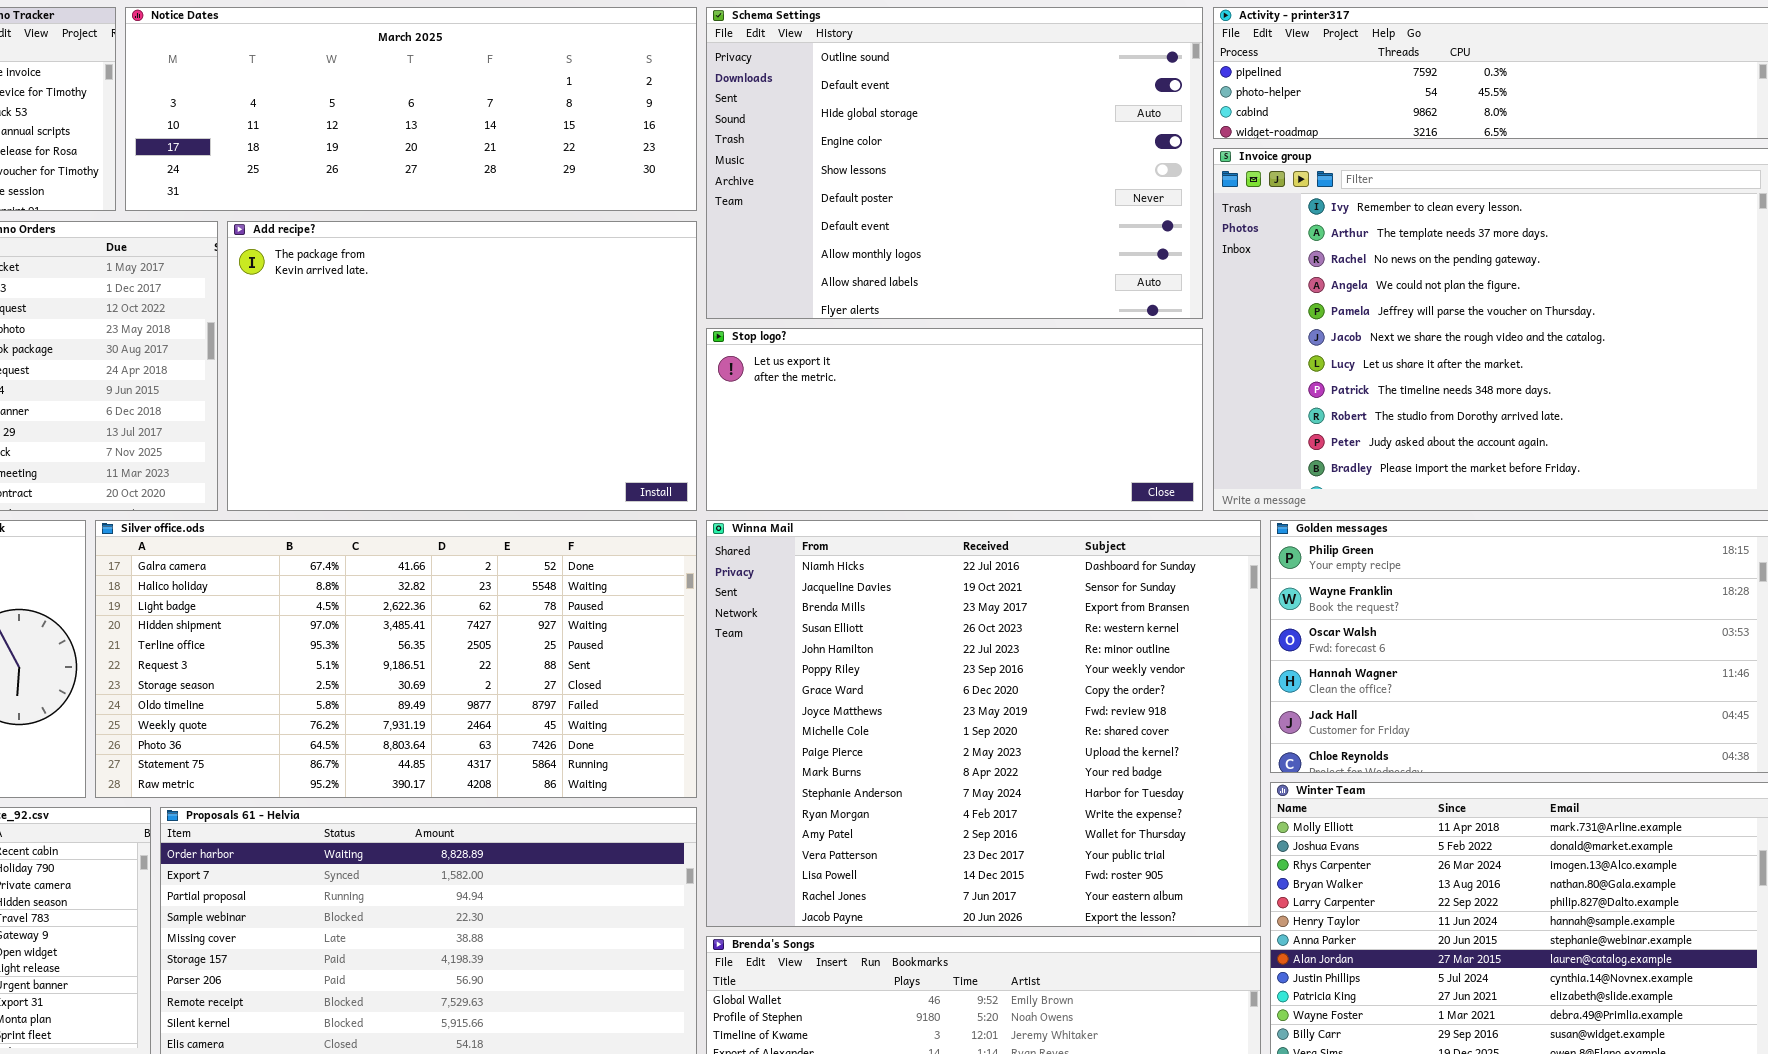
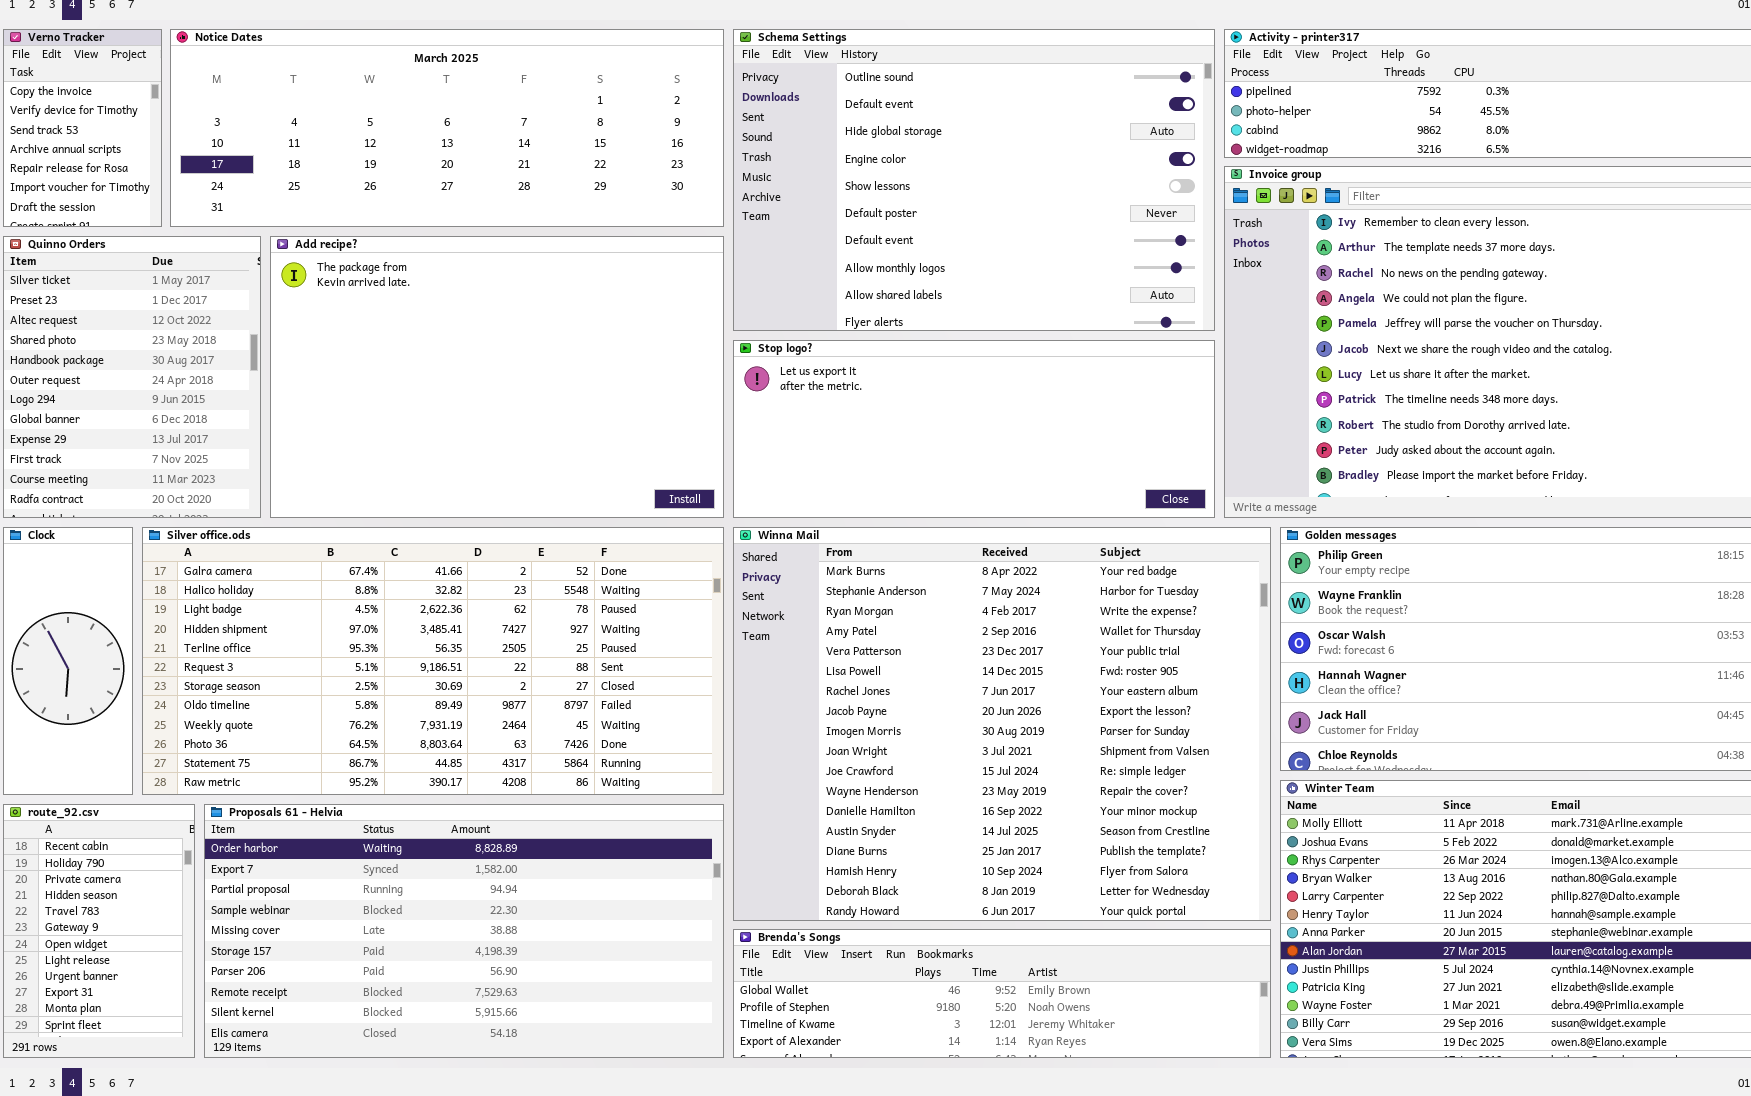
Winna Mail: [706,520,1261,927] -> [733,527,1271,921], scrolled down 10 rows

